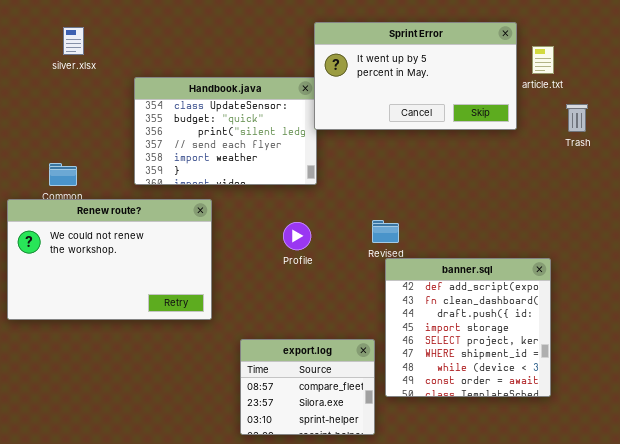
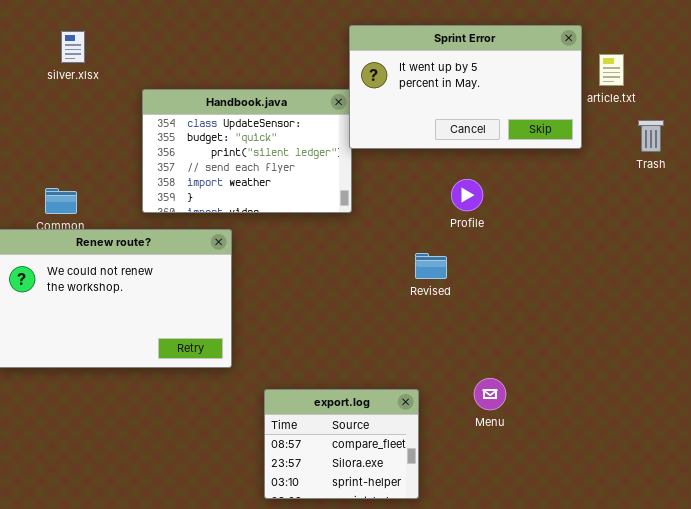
Profile: [283,222,311,250] -> [451,179,483,211], moved
banner.sql: [385,258,551,397] -> none, closed

